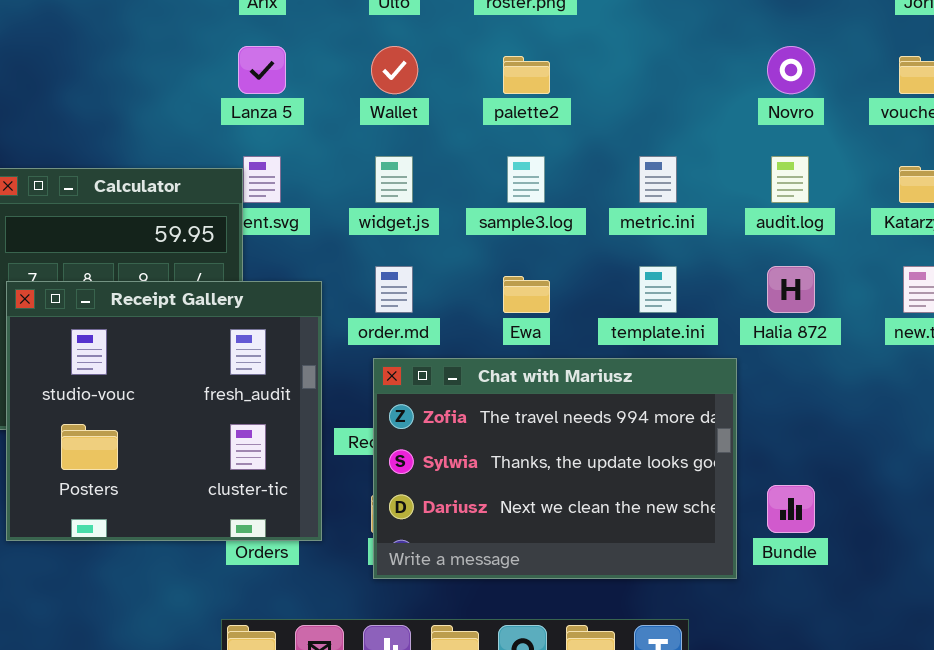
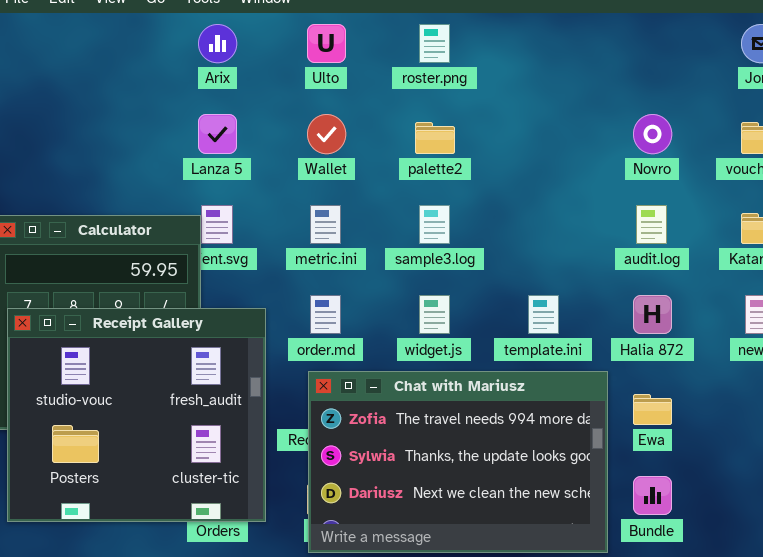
widget.js: [375,156,413,203] -> [419,295,450,334], moved
metric.ini: [639,156,677,203] -> [310,205,341,244], moved
Ewa: [503,276,550,313] -> [633,394,672,425], moved

